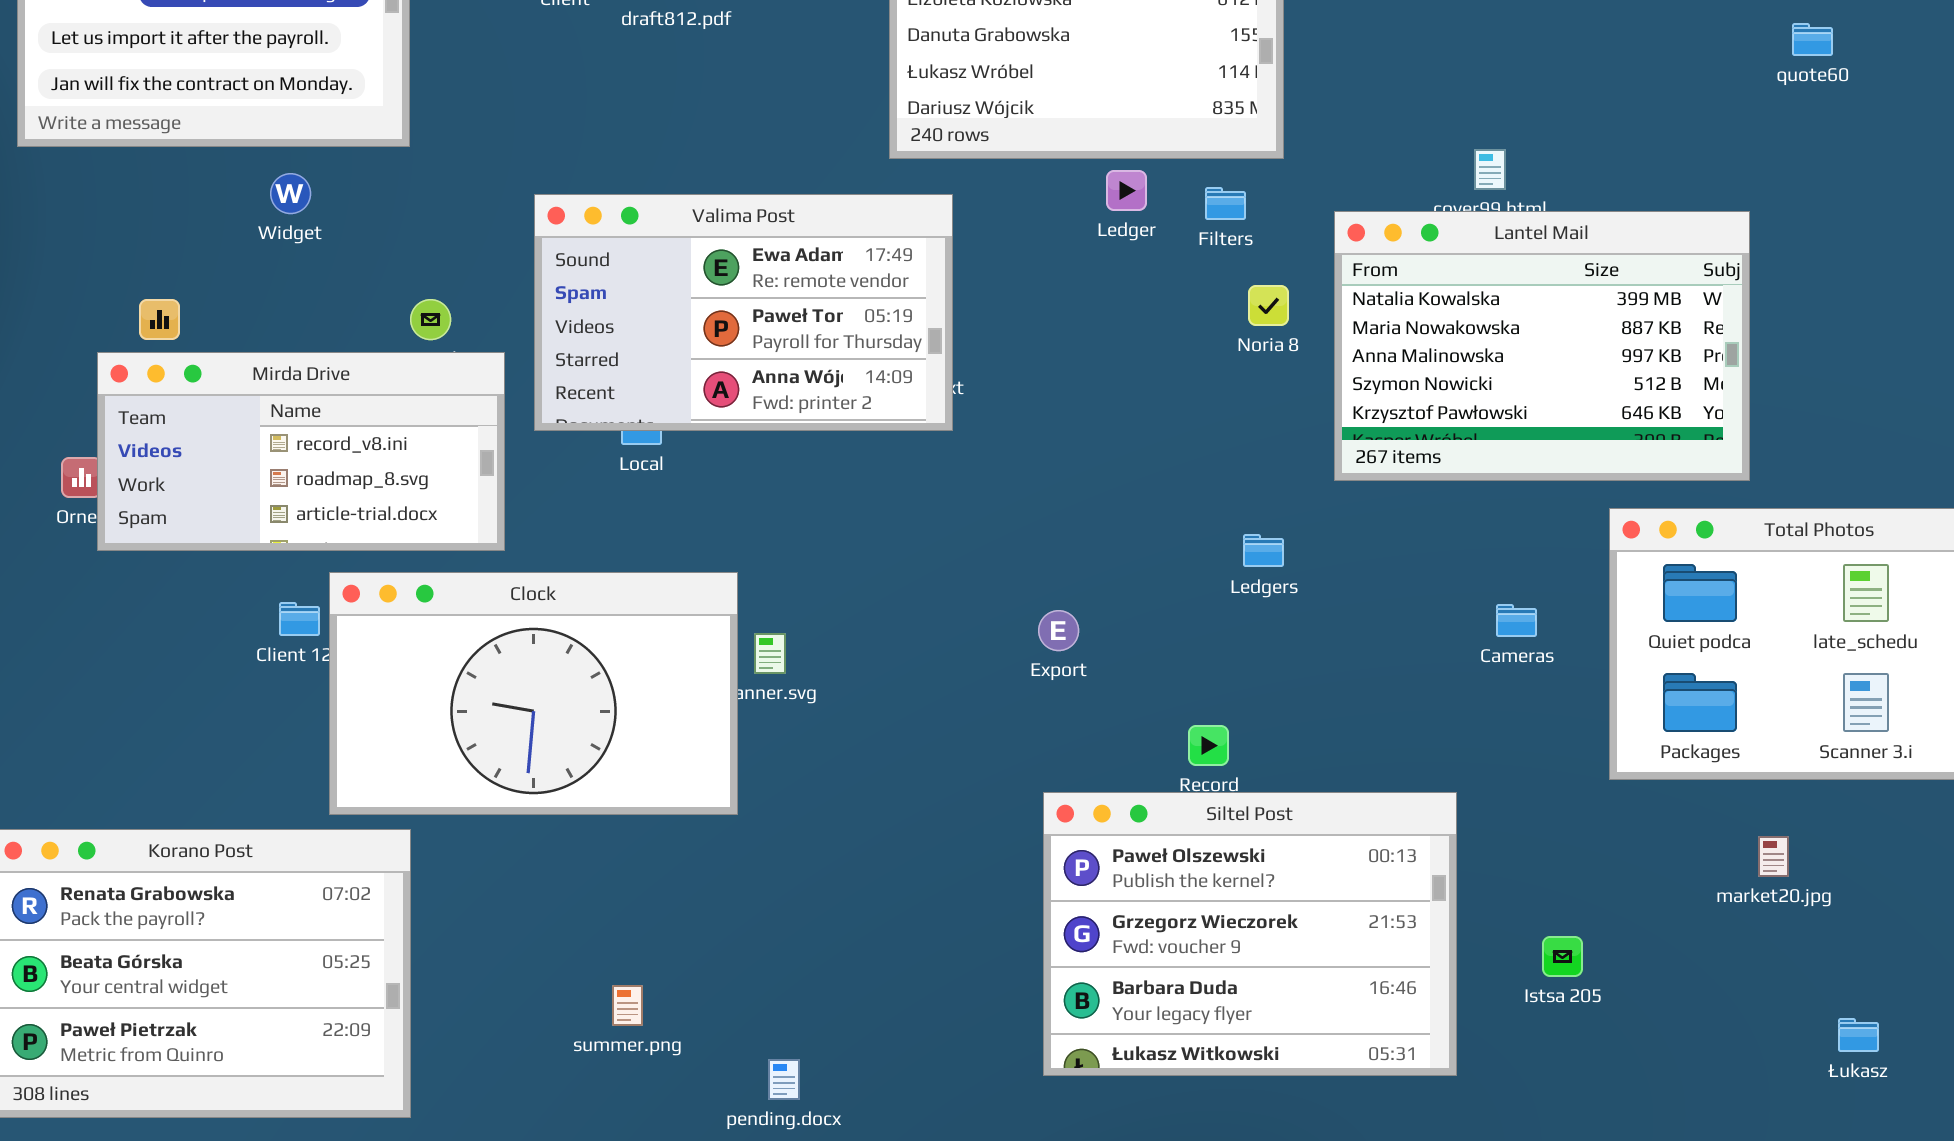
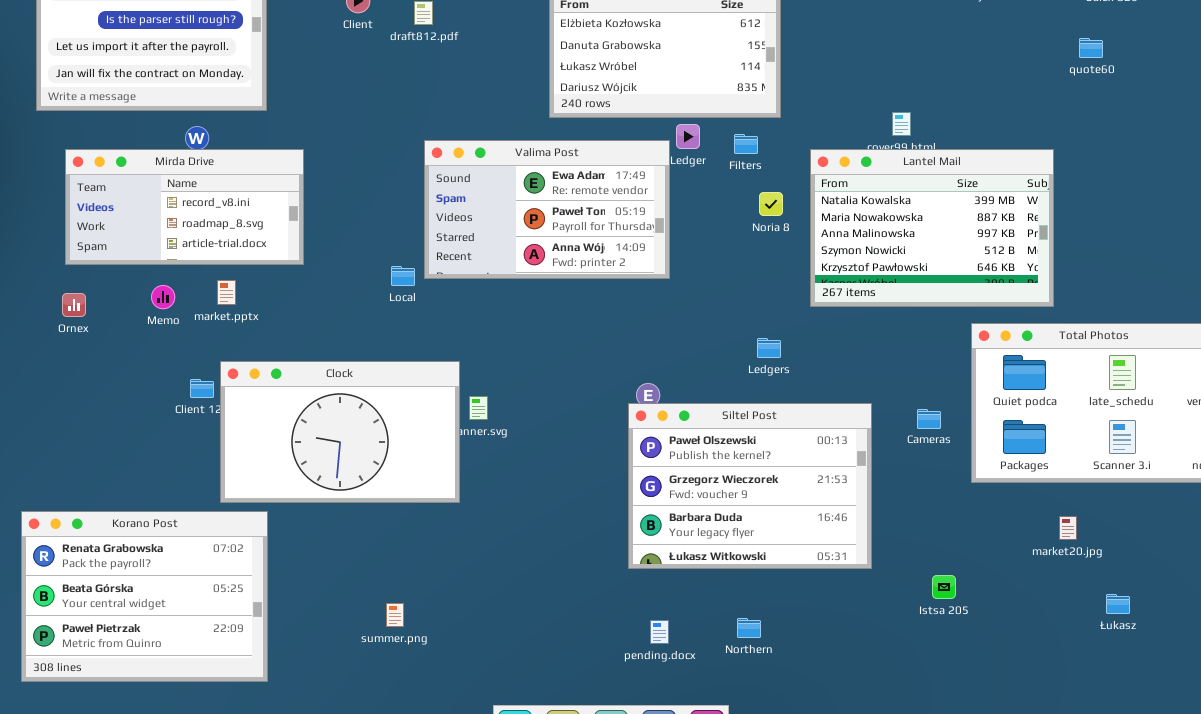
Valima Post: [534,194,953,431] -> [424,140,670,279], moved
Mirda Drive: [97,352,505,551] -> [65,149,304,265], moved
Cameras: [1496,604,1537,637] -> [917,409,941,429], moved
Siltel Post: [1043,792,1457,1076] -> [628,403,872,569], moved
Łukasz: [1838,1018,1879,1052] -> [1106,594,1130,614], moved
pending.docx: [768,1059,800,1100] -> [650,620,669,644], moved

